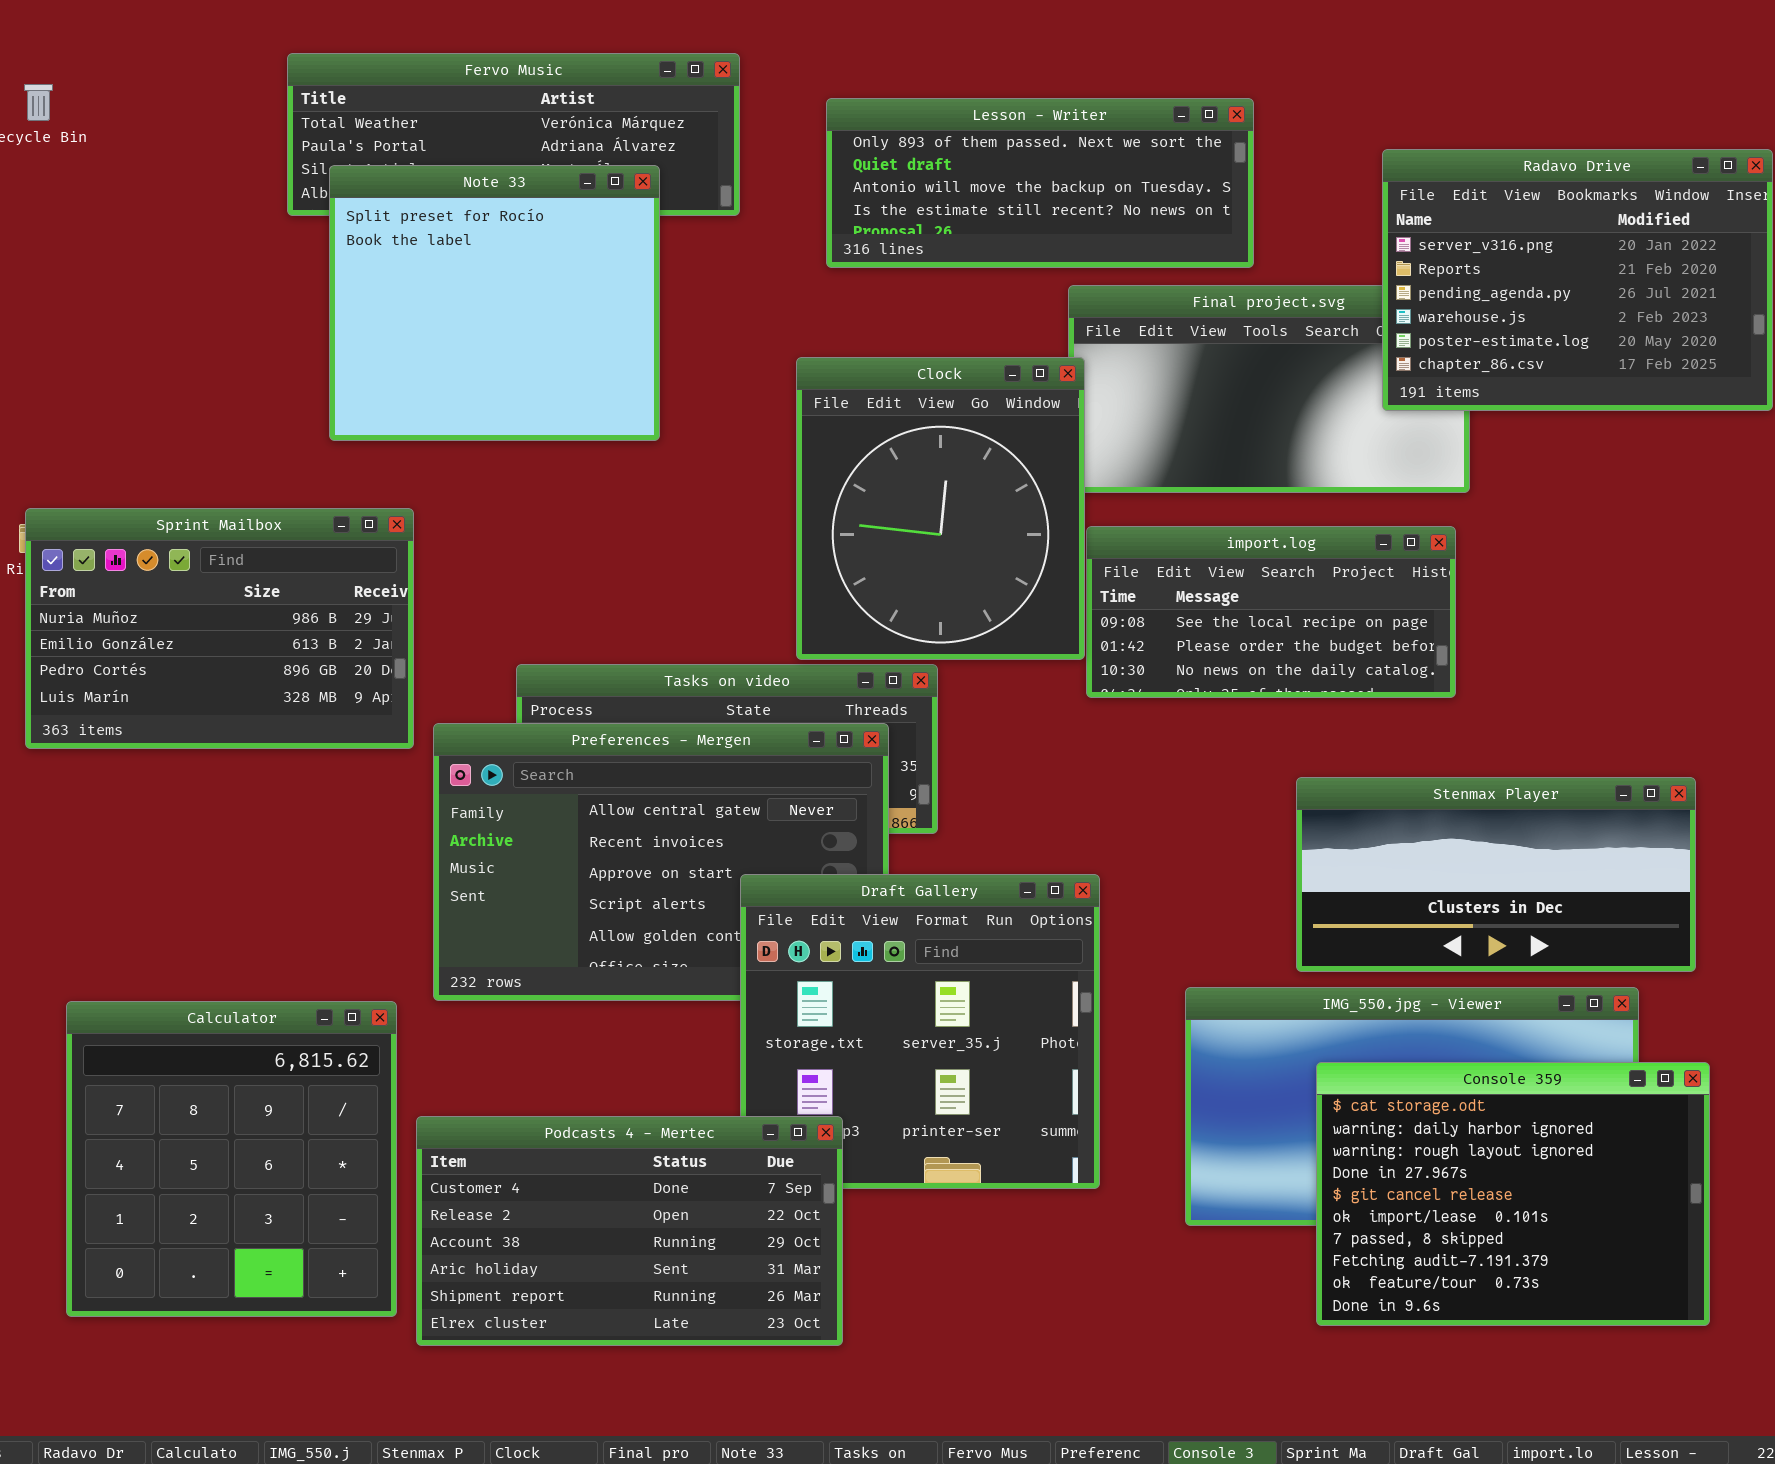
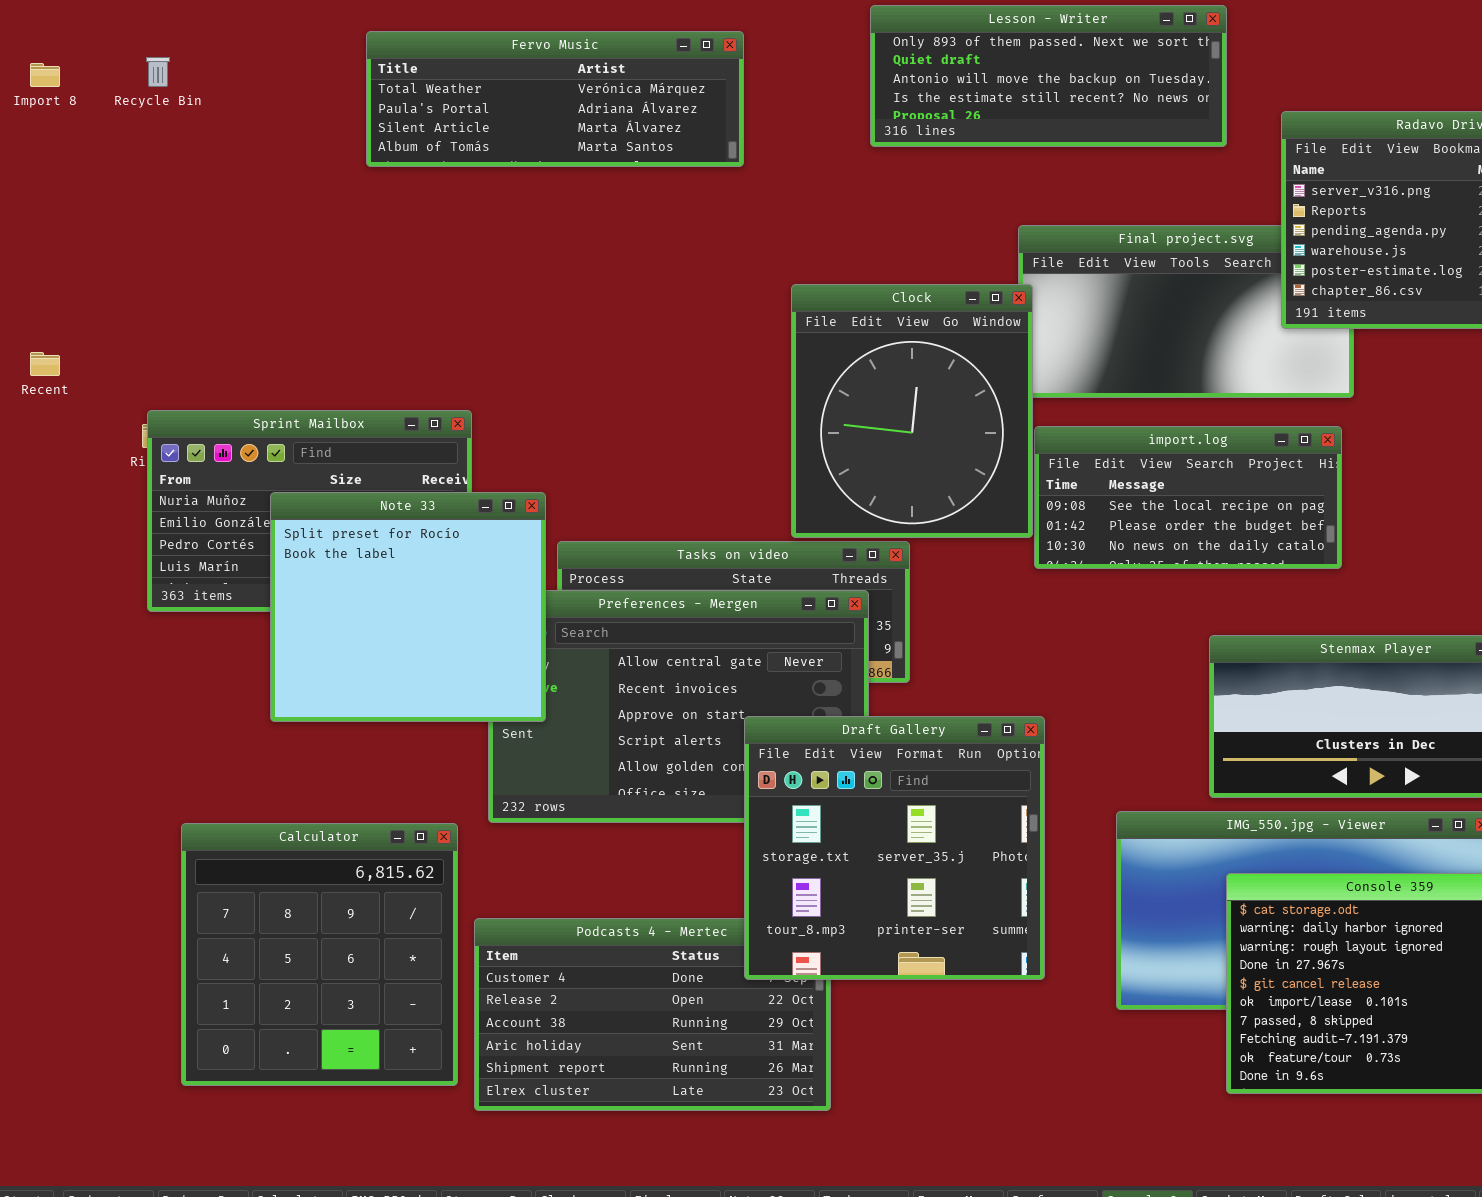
Lesson - Writer: [826,98,1254,268] -> [870,5,1227,147], moved
Note 33: [329,165,660,441] -> [270,492,546,722], moved
Draft Gallery: [740,874,1100,1189] -> [744,716,1045,980], raised

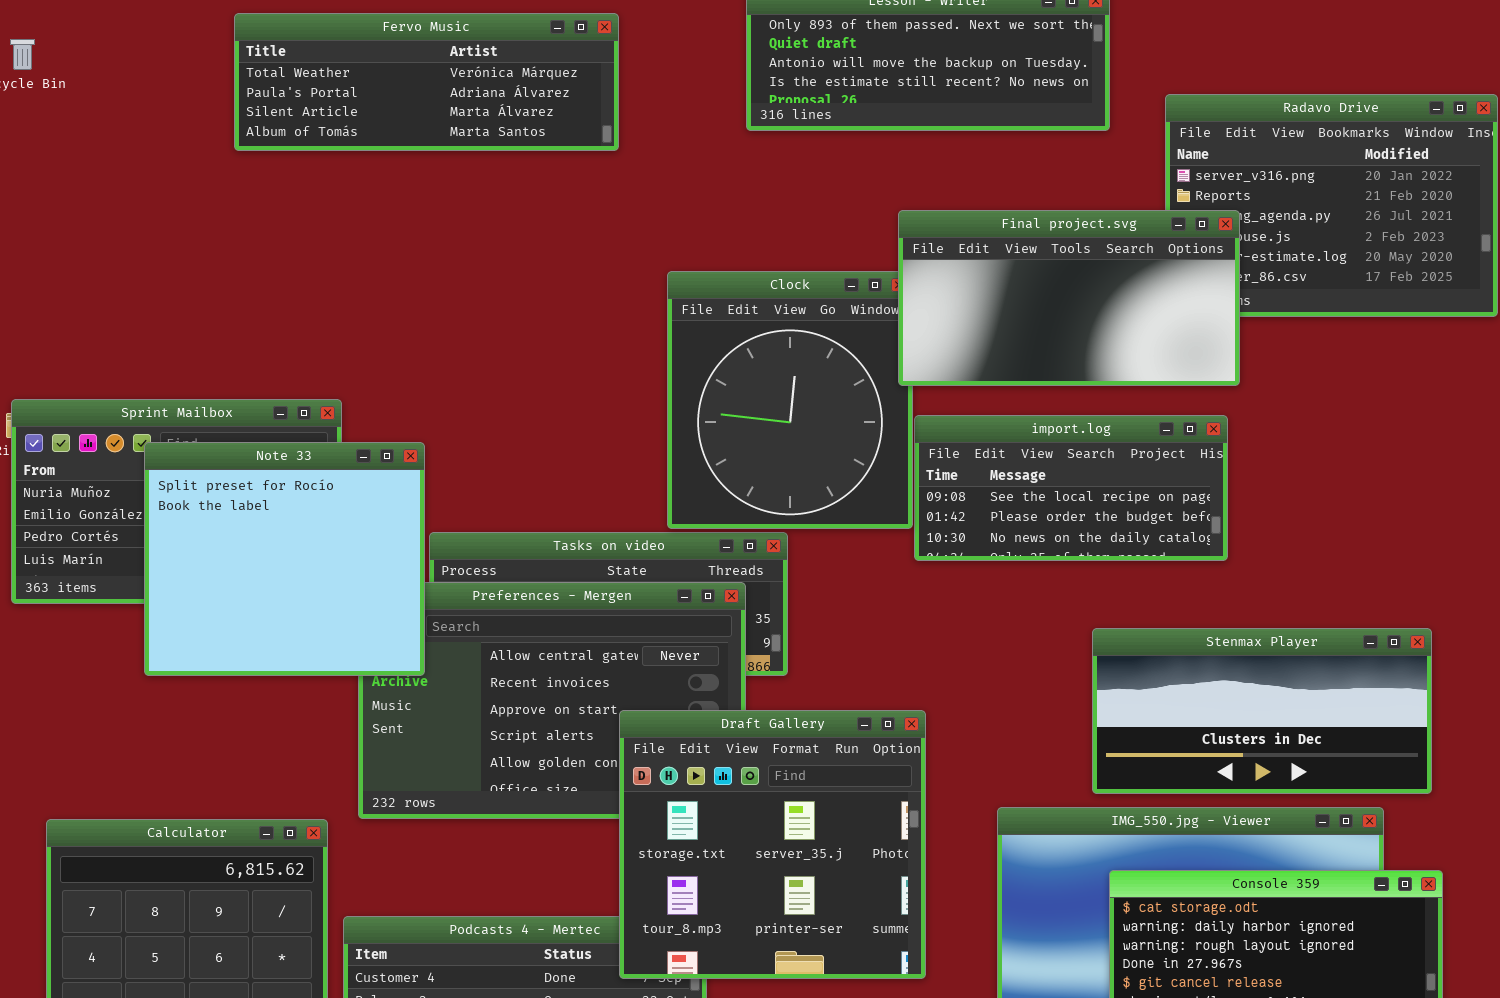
Final project.svg: [1018,225,1354,398] -> [898,210,1240,386], raised
Note 33: [270,492,546,722] -> [144,442,425,676], moved

